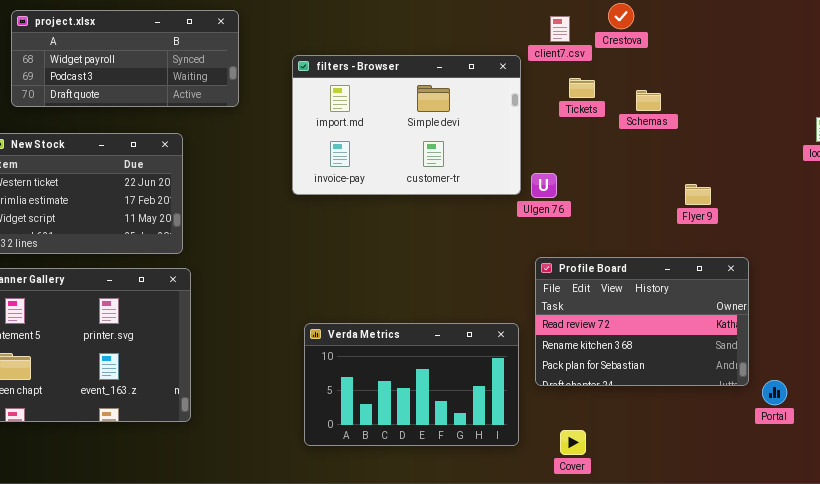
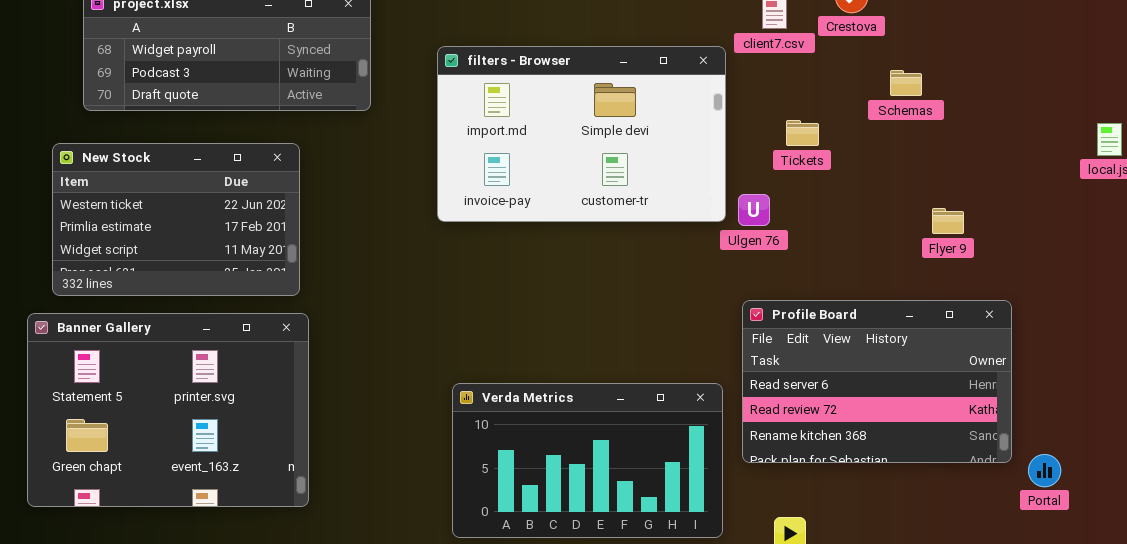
Tickets: [569,78,595,98] -> [786,120,819,146], moved
Schemas: [636,90,661,111] -> [890,70,922,96], moved
Profile Board: [535,257,749,386] -> [742,300,1012,463], scrolled up 1 row

